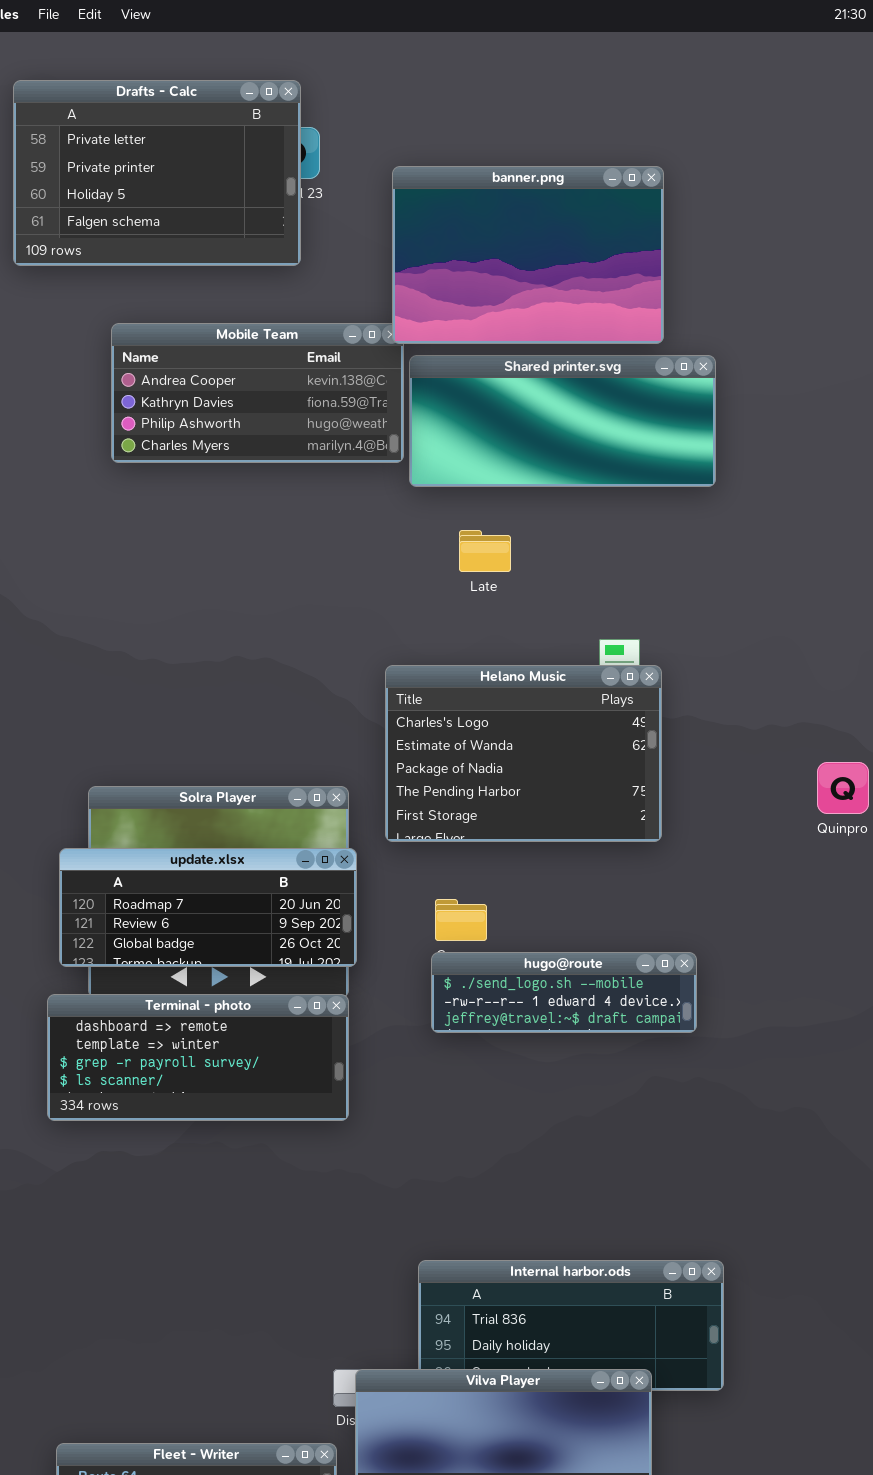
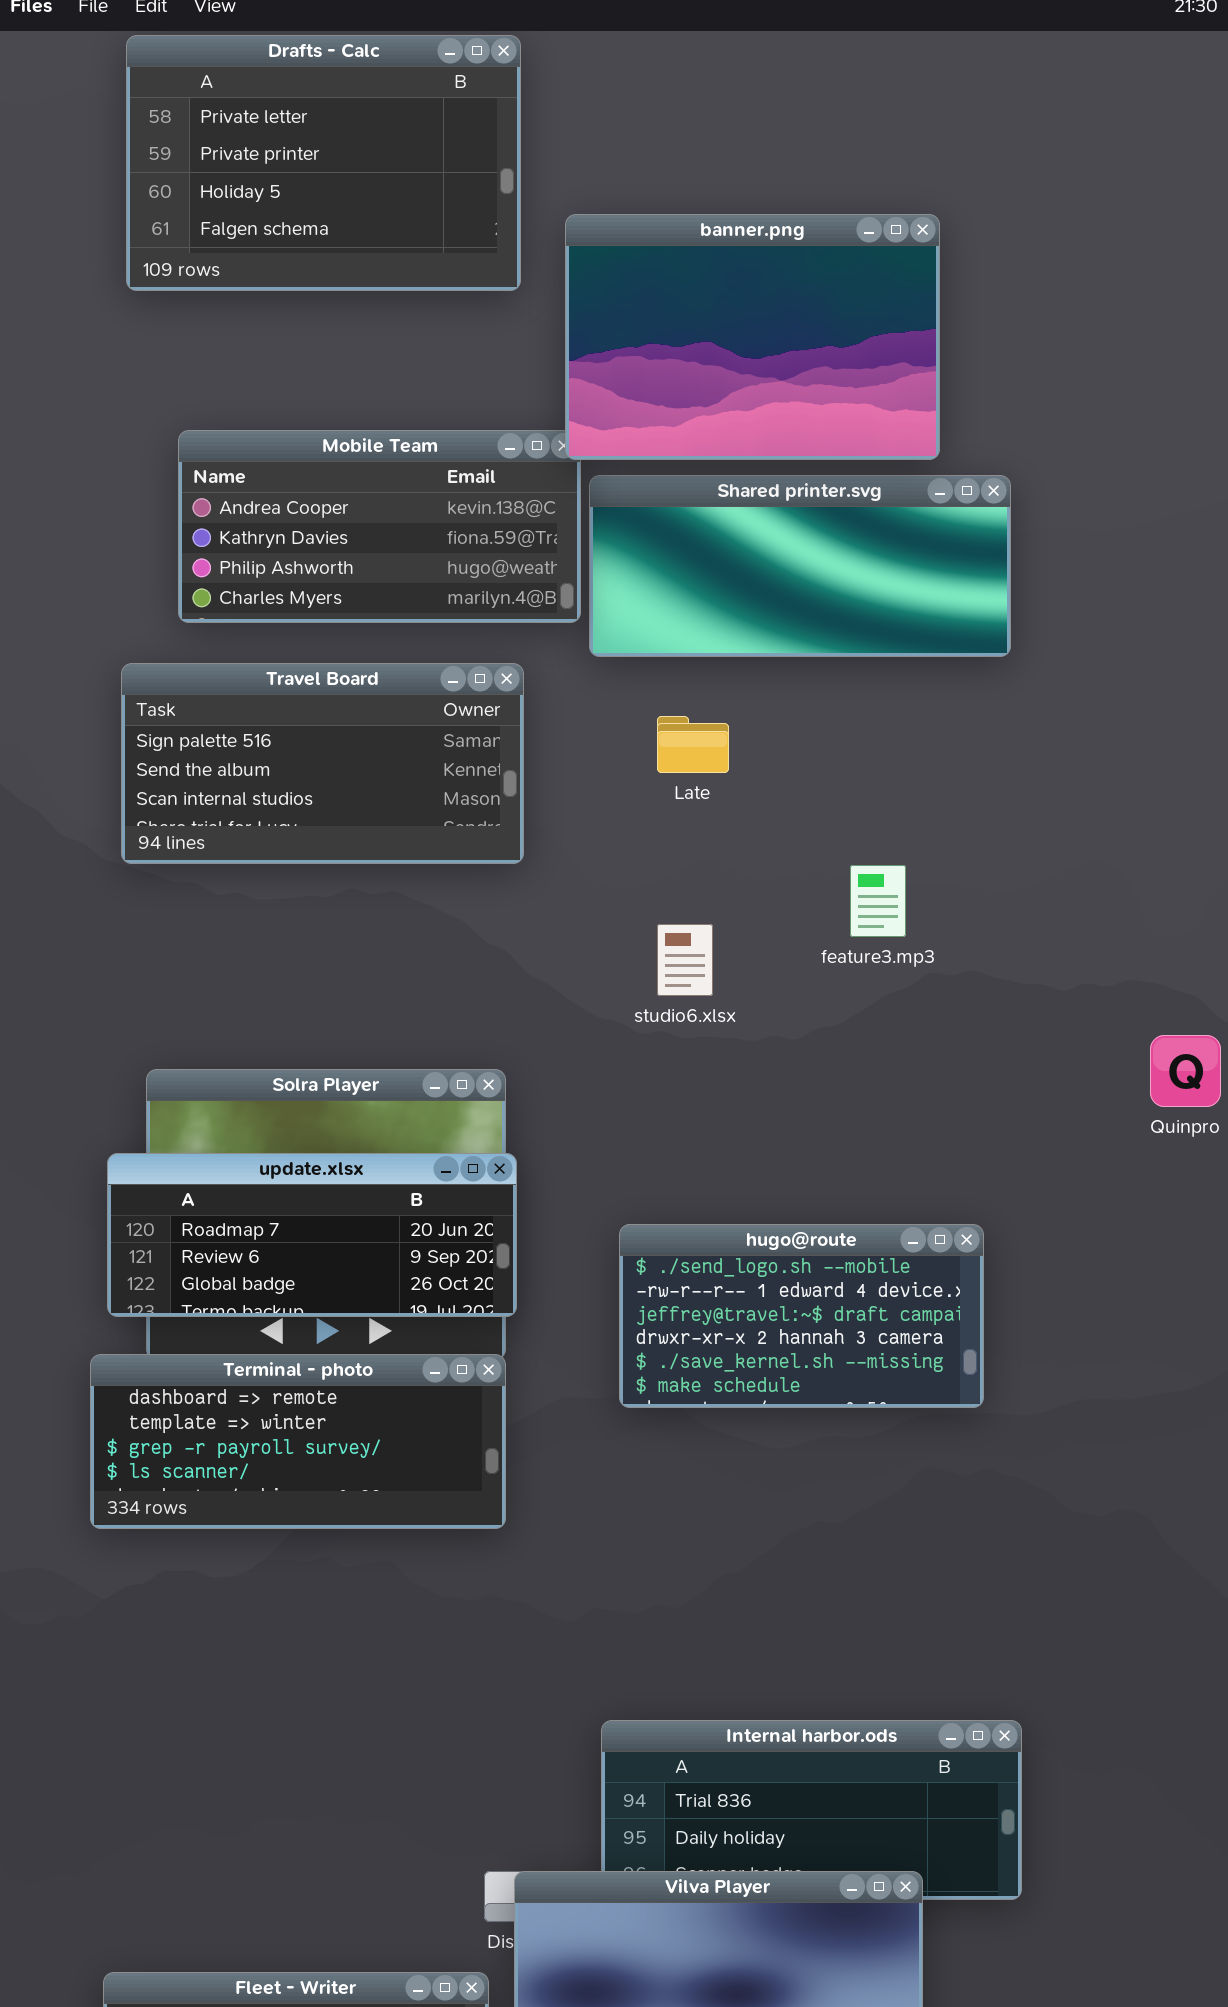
Drafts - Calc: [13,80,301,266] -> [126,35,521,291], moved
Travel Board: none -> [121,663,524,864], opened
Helano Music: [385,665,662,842] -> none, closed
hugo@route: [431,952,697,1033] -> [619,1224,984,1408], resized

